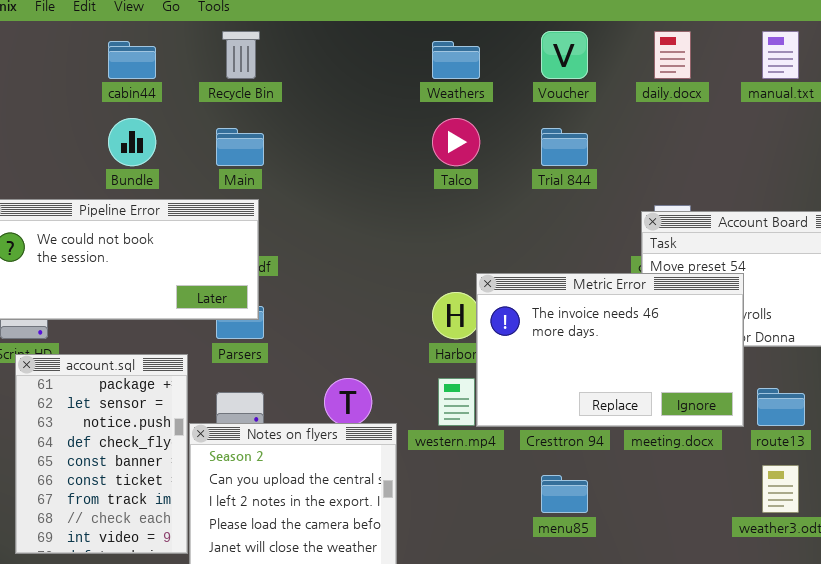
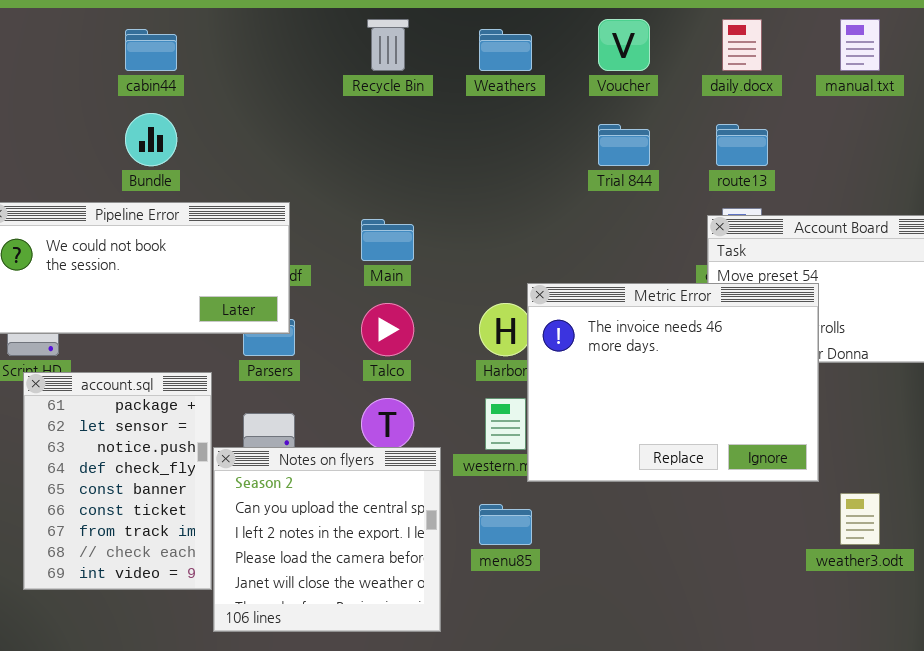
Recycle Bin: [222,31,260,79] -> [367,19,409,71], moved
Talco: [432,118,480,166] -> [361,303,414,356], moved
Main: [216,128,264,166] -> [361,219,414,261], moved
Metric Error: [476,273,744,427] -> [527,283,819,482], resized
route13: [757,388,805,426] -> [716,124,768,166], moved
menu85: [541,475,588,513] -> [479,504,532,545], moved

